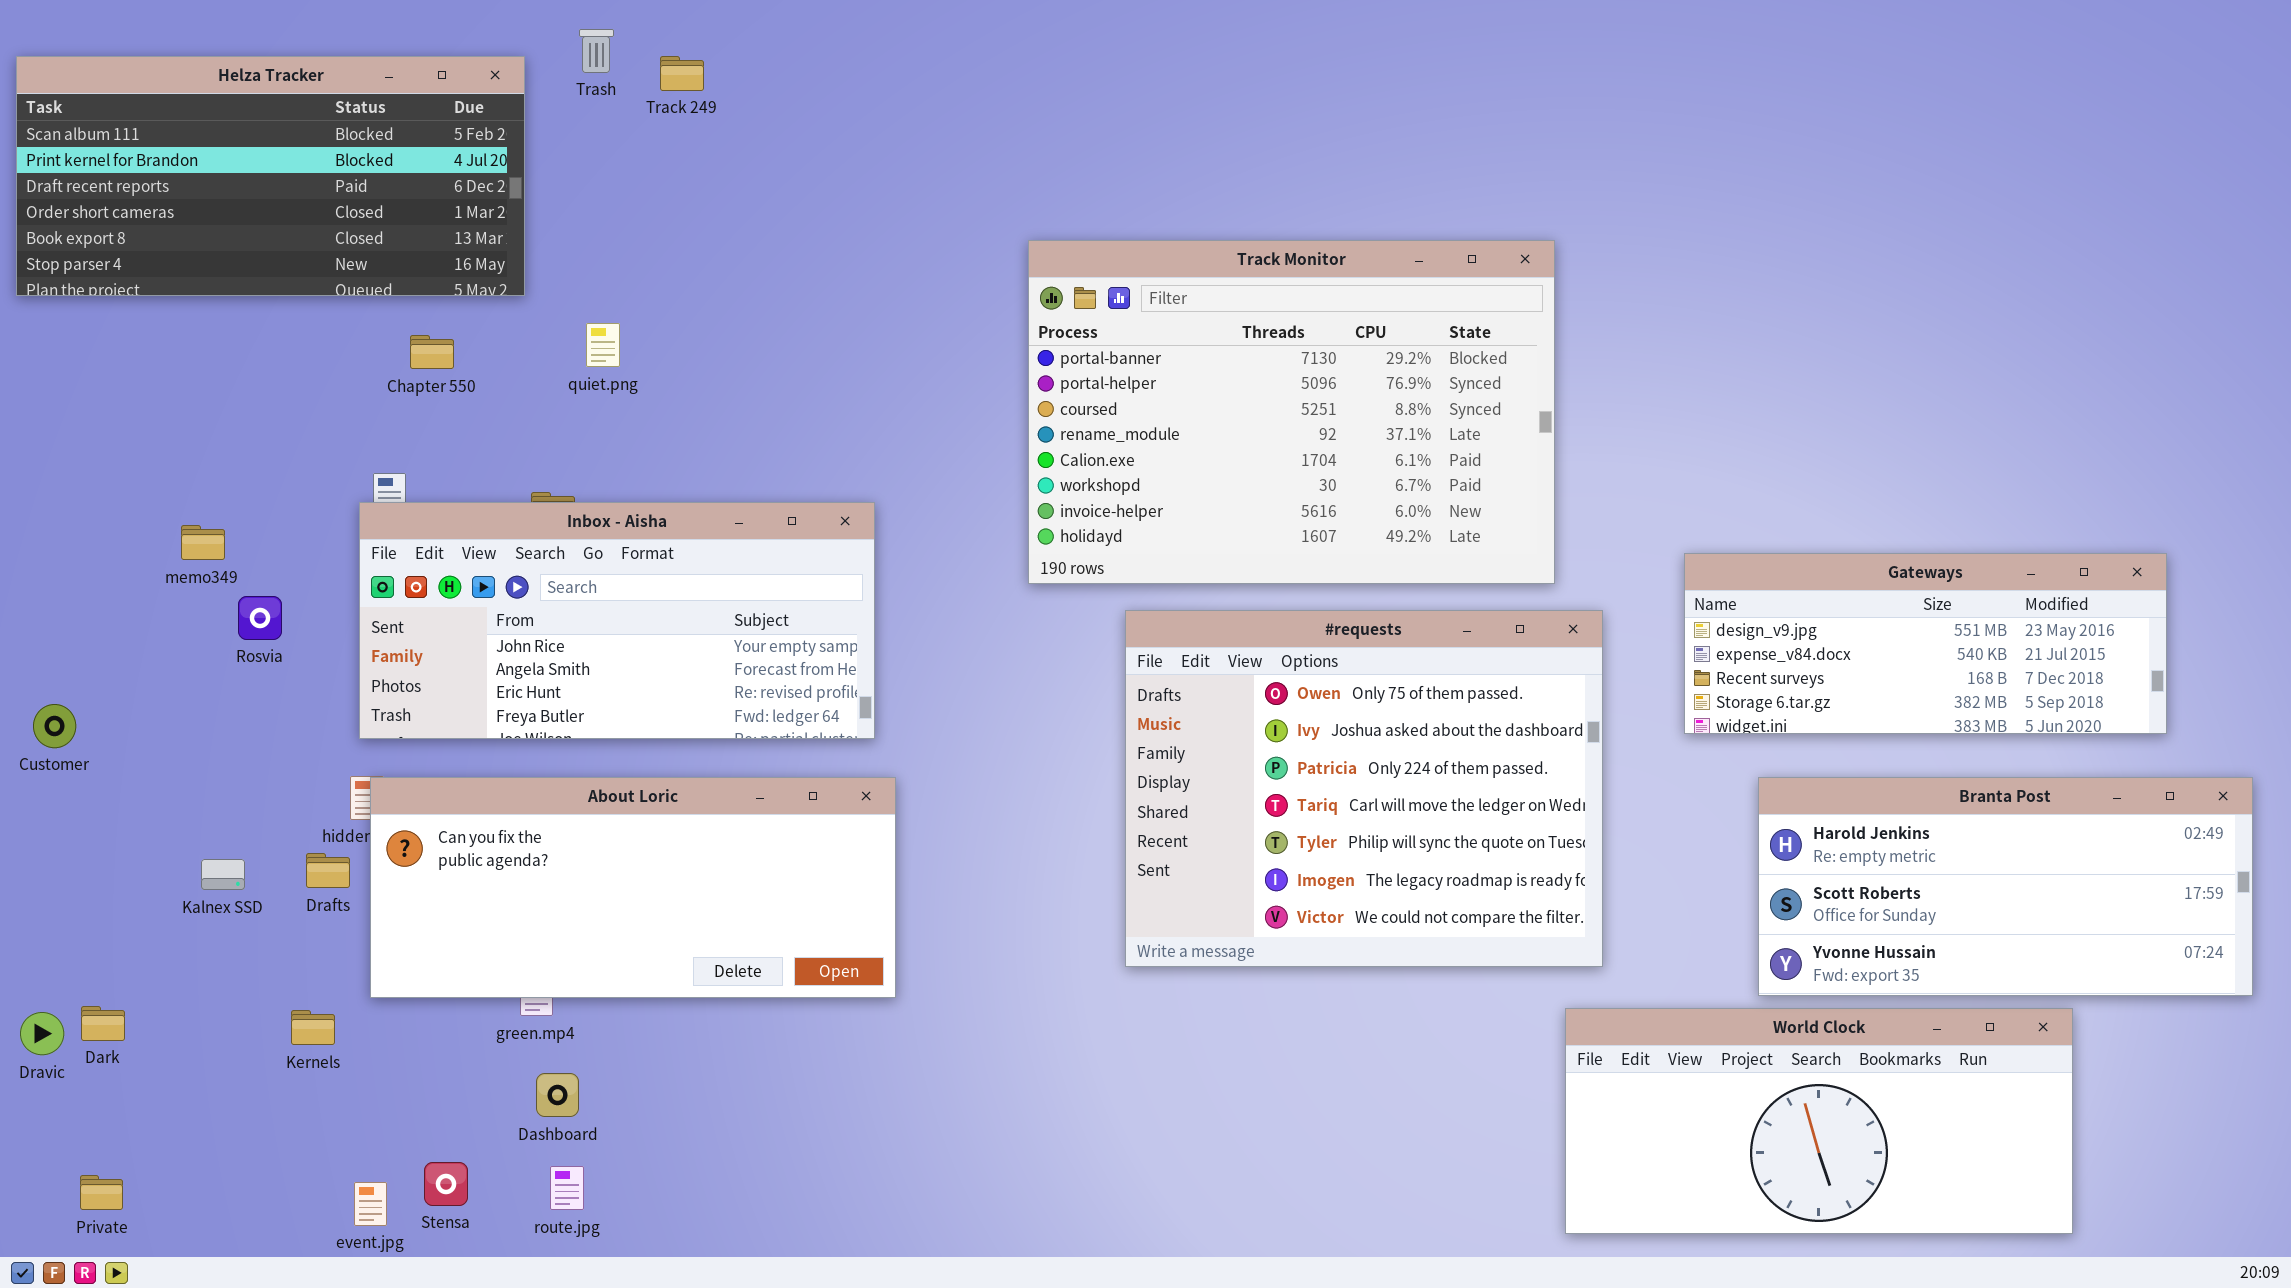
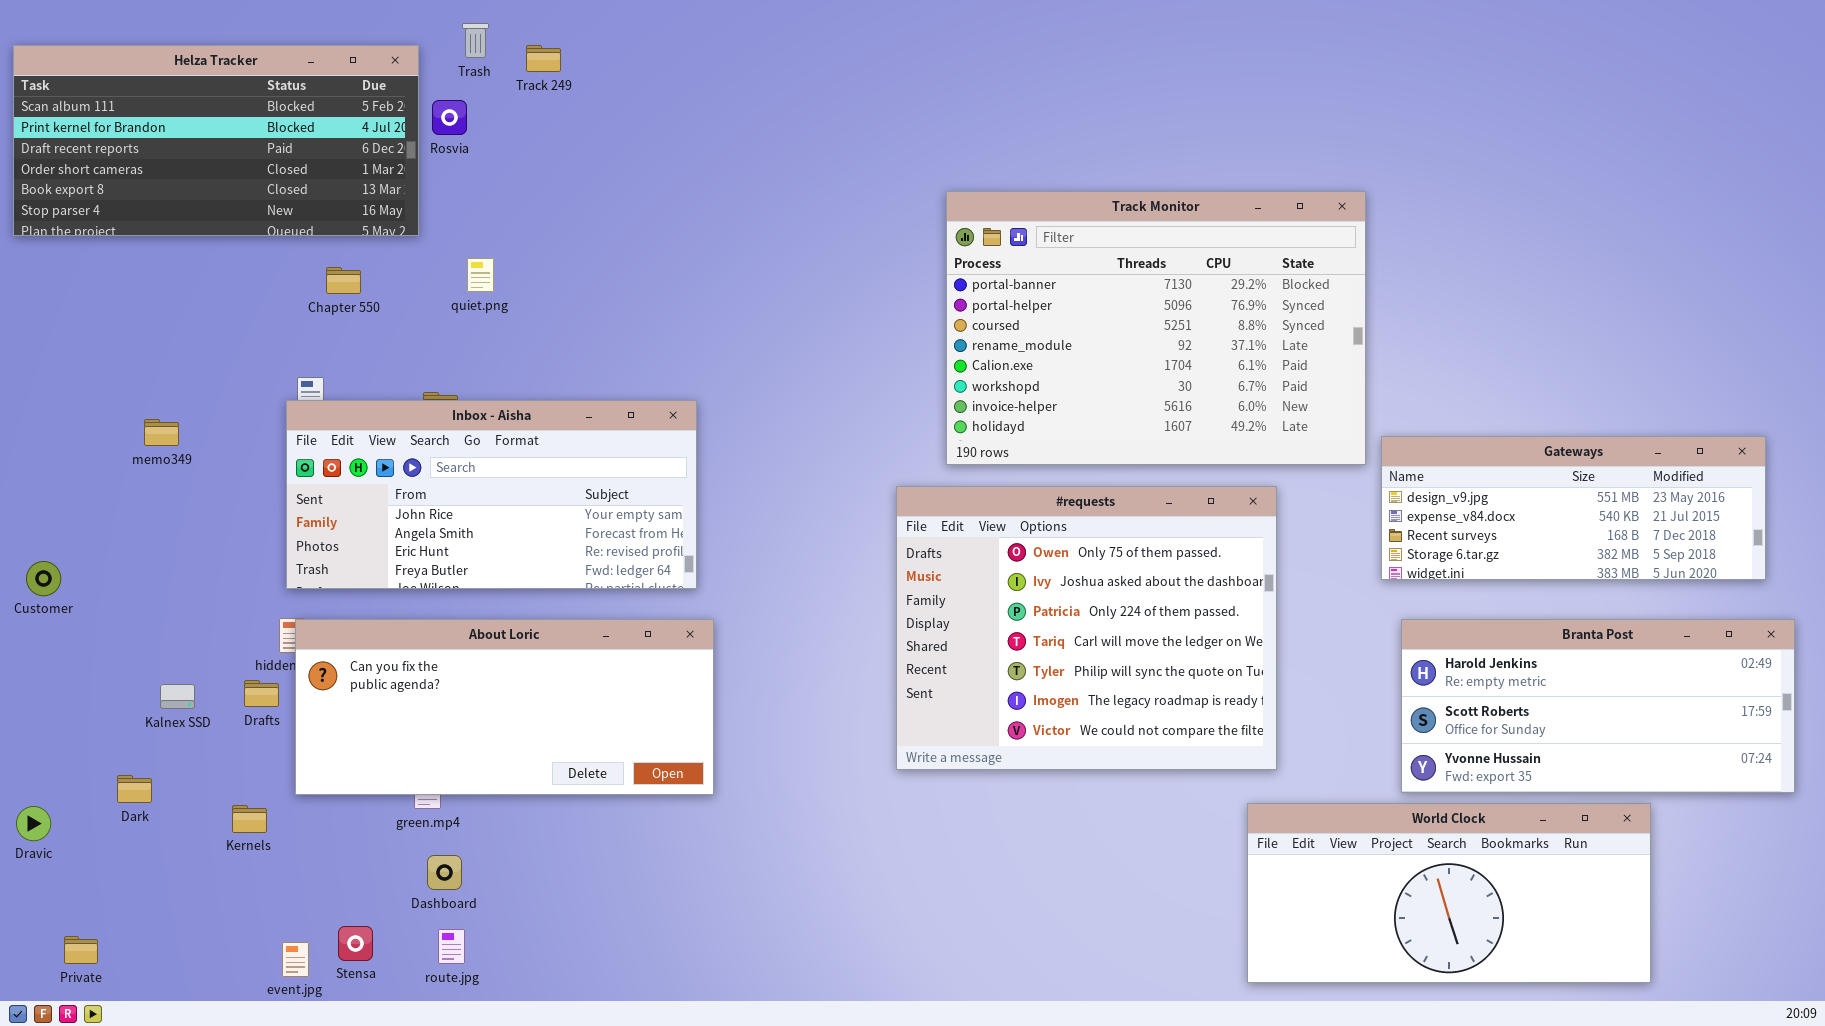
Track Monitor: [1028,240,1555,584] -> [946,191,1366,465], moved
Gateways: [1684,553,2167,734] -> [1381,436,1766,580], moved
Rosvia: [238,596,282,640] -> [432,100,467,135], moved
Dark: [81,1006,125,1041] -> [117,775,152,803], moved

